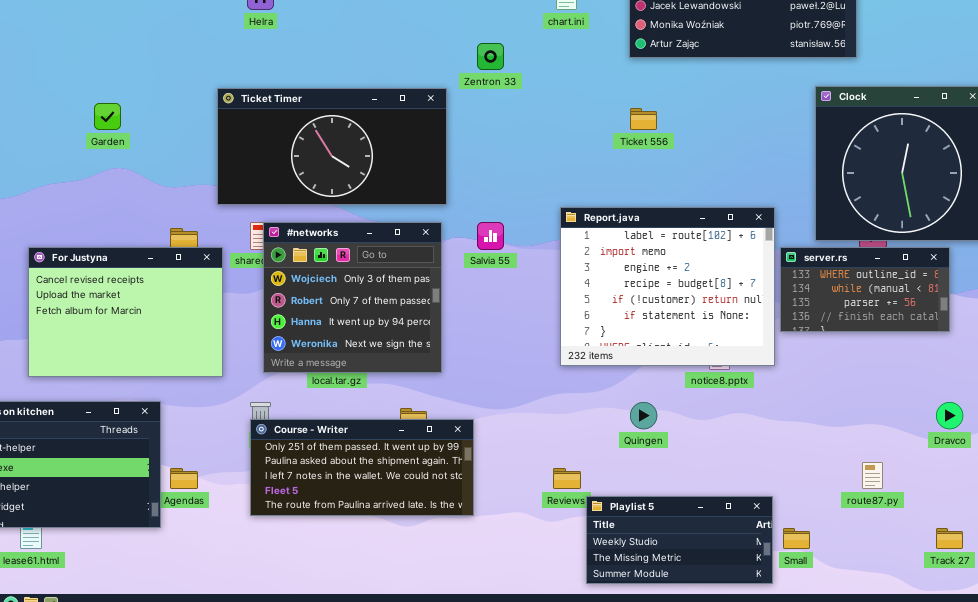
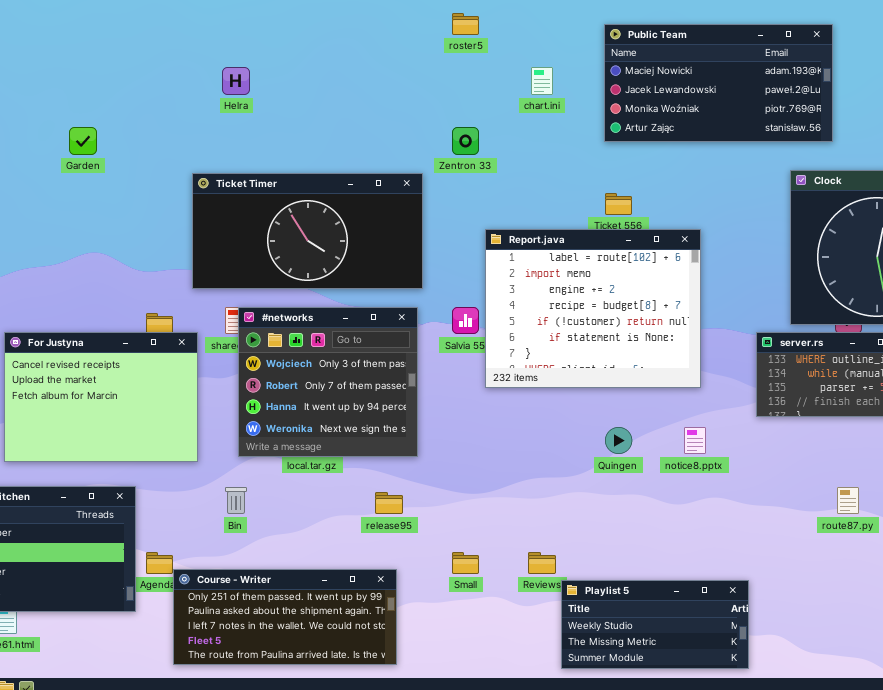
Garden: [94,103,121,130] -> [69,127,97,155], moved
Report.java: [560,207,775,366] -> [485,229,701,388], moved
Quingen: [630,402,657,429] -> [605,427,632,454], moved
Course - Writer: [250,419,474,516] -> [173,569,397,665], moved
route87.py: [862,462,883,489] -> [837,487,859,514], moved
Small: [783,528,810,549] -> [452,552,479,574], moved

